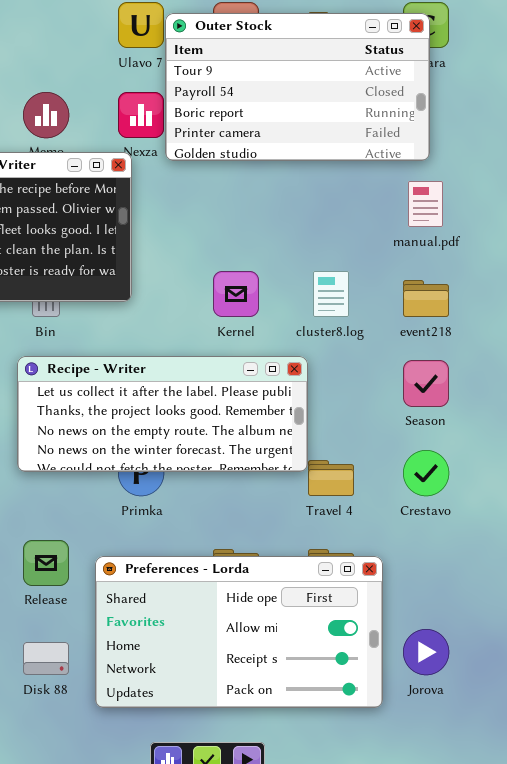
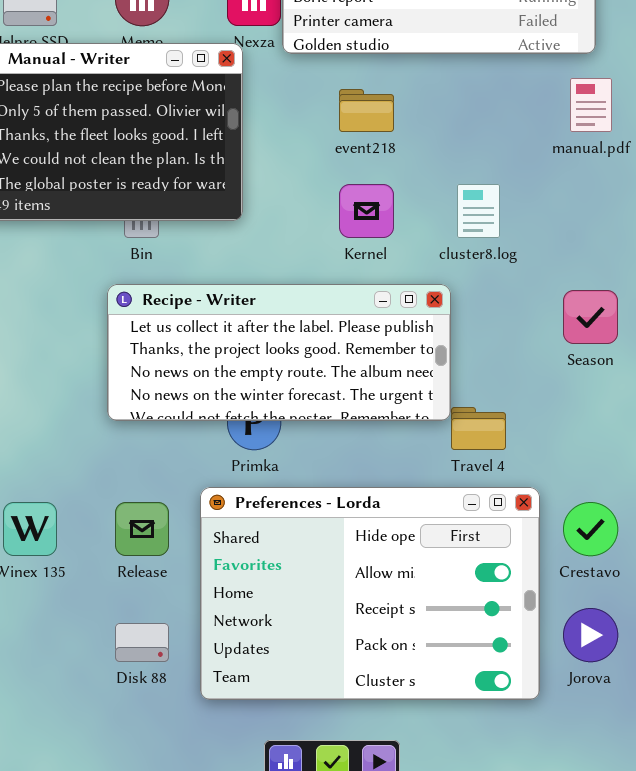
event218: [403,280,449,317] -> [339,89,394,132], moved
Crestavo: [403,450,449,496] -> [563,502,618,556], moved
Preferences - Lorda: [95,556,383,708] -> [200,487,540,700], resized

